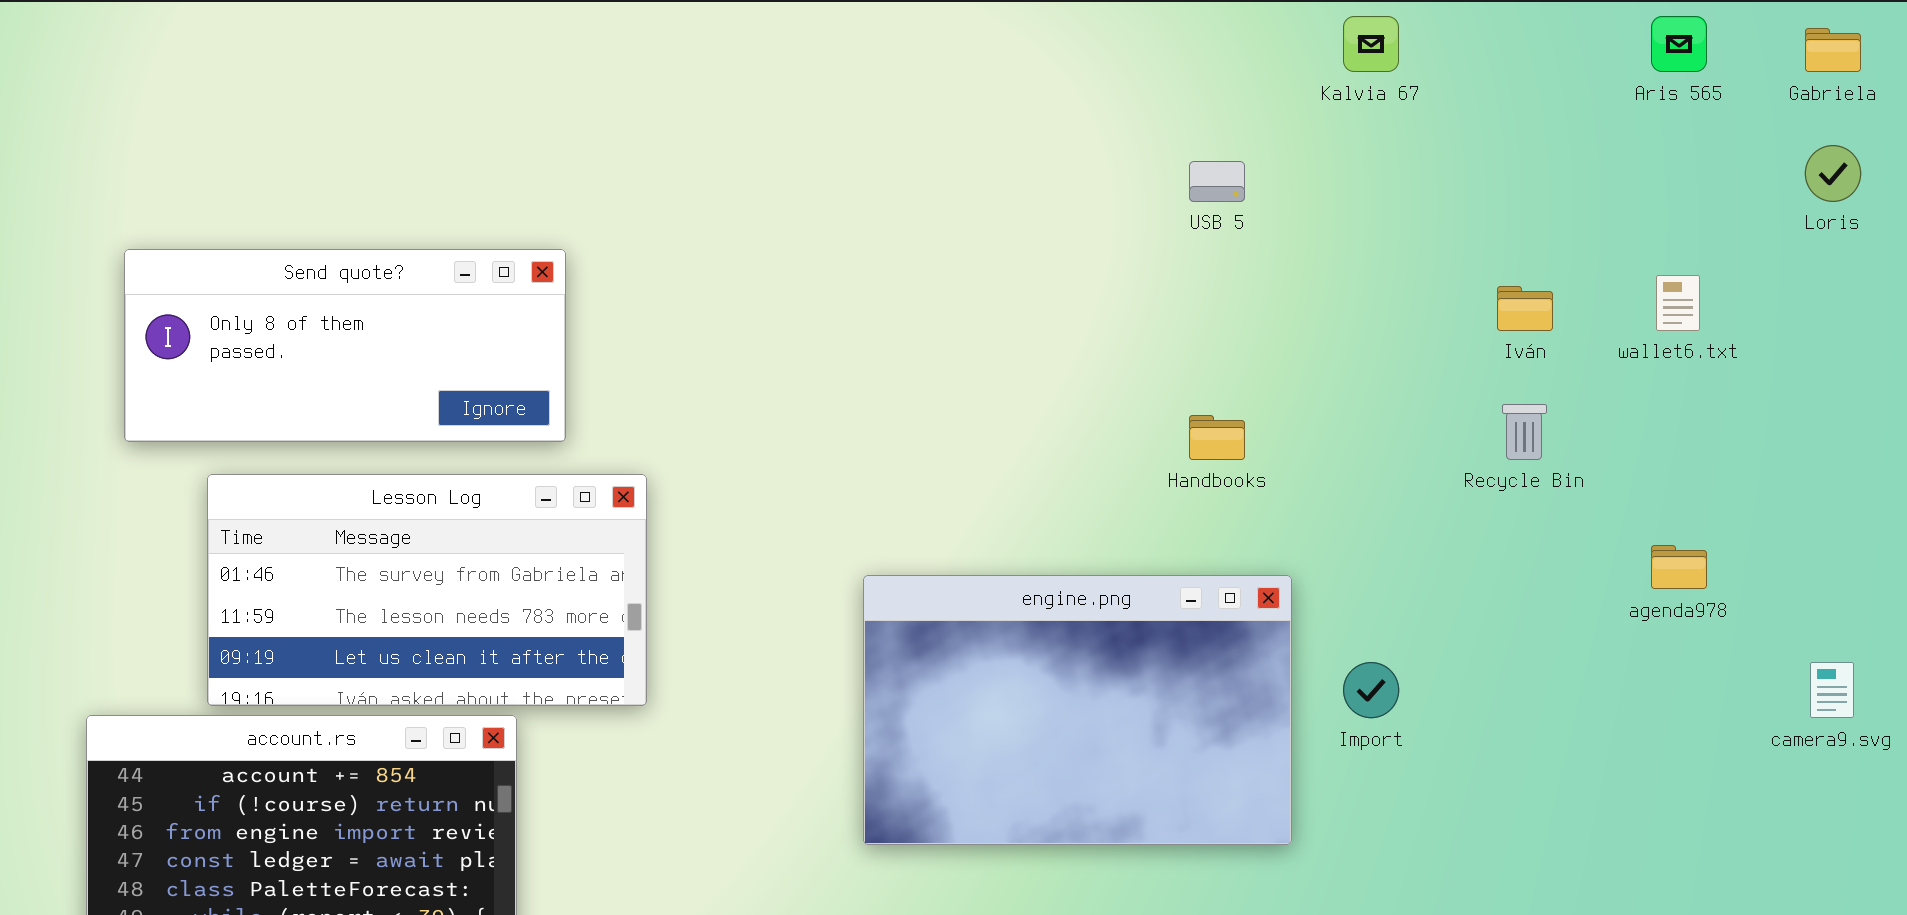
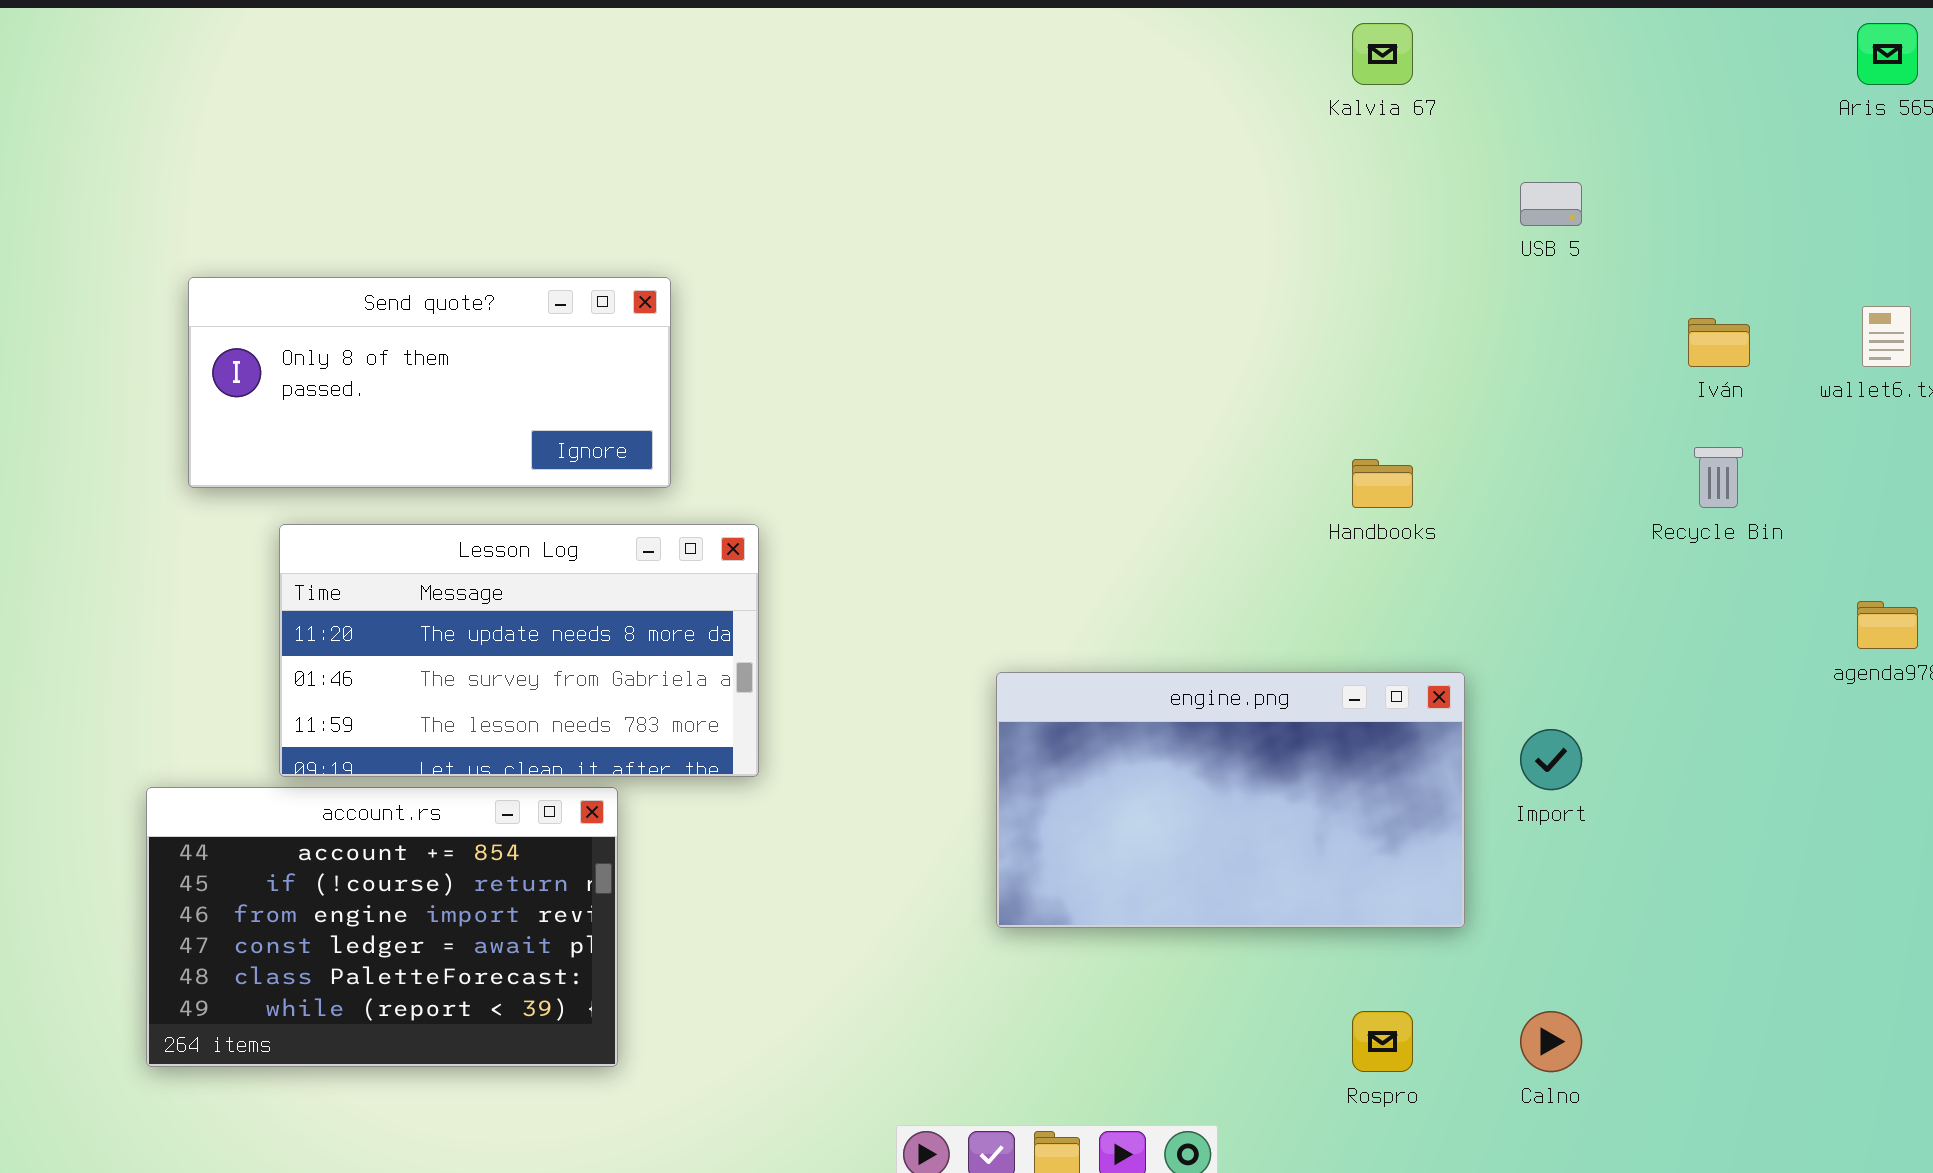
Kalvia 67: [1343,16,1399,72] -> [1352,23,1413,85], moved
USB 5: [1189,161,1245,202] -> [1520,182,1582,226], moved
Lesson Log: [207,474,647,706] -> [279,524,759,777], scrolled up 1 row
engine.png: [863,575,1292,845] -> [996,672,1465,928], resized

